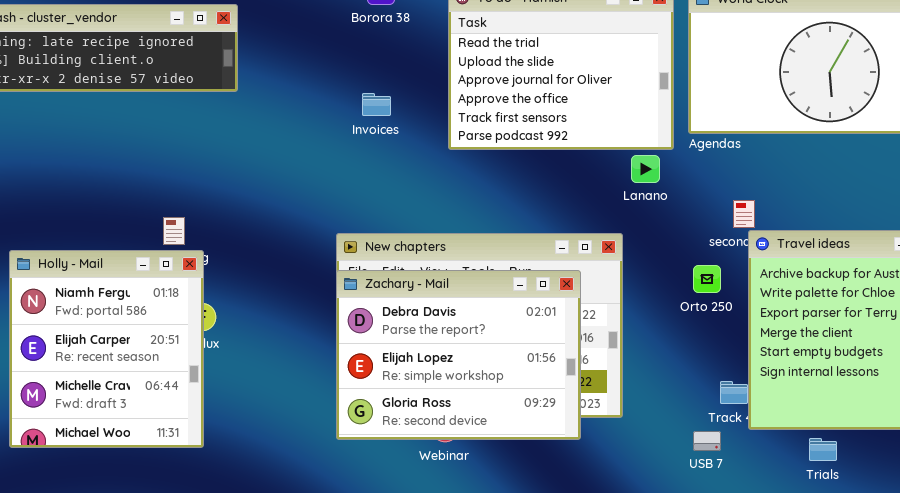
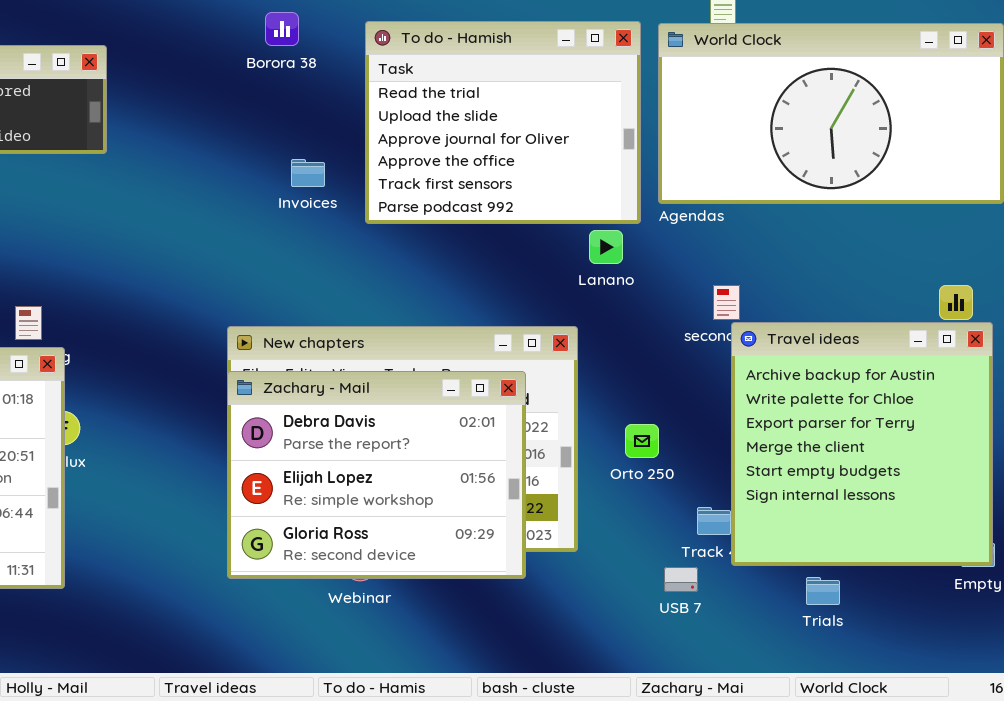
Invoices: [362,93,391,116] -> [291,159,325,187], moved
Orto 250: [693,265,721,293] -> [625,424,659,458], moved

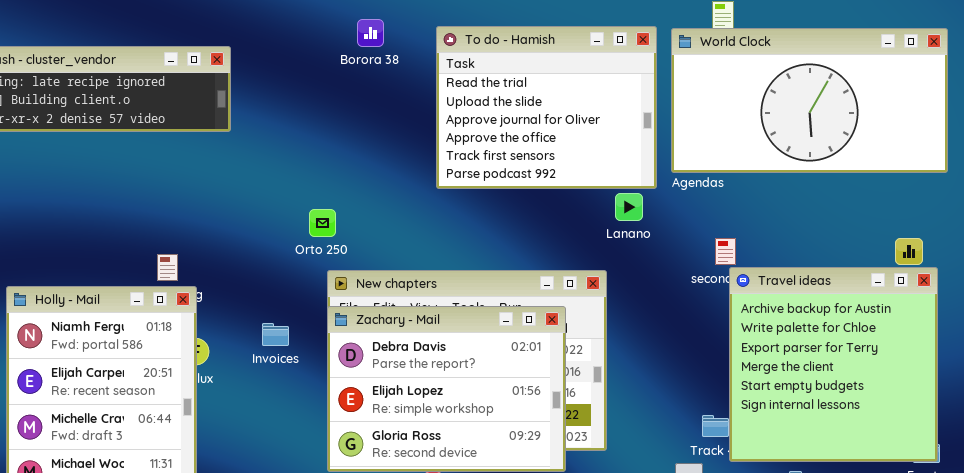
Invoices: [291,159,325,187] -> [262,323,289,346], moved
Orto 250: [625,424,659,458] -> [309,209,336,237], moved

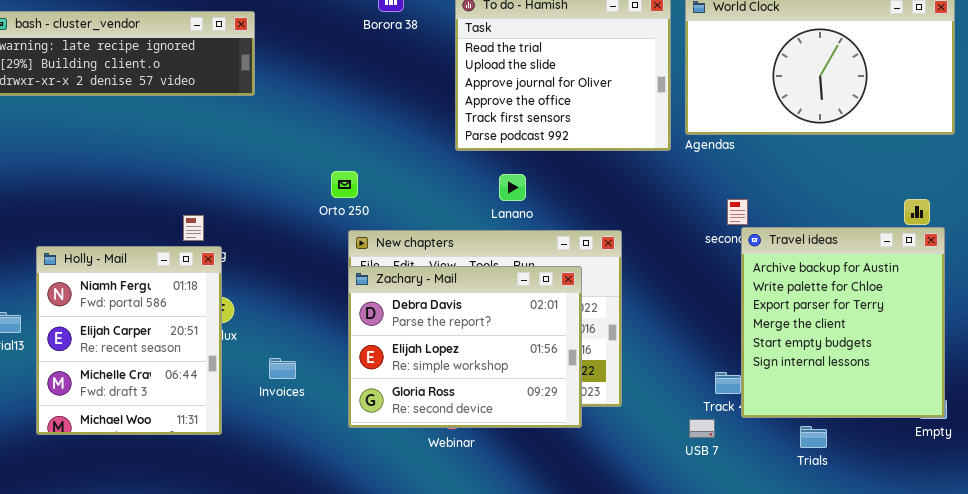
Lanano: [615,193,643,221] -> [499,174,526,201], moved
Invoices: [262,323,289,346] -> [269,358,296,379], moved

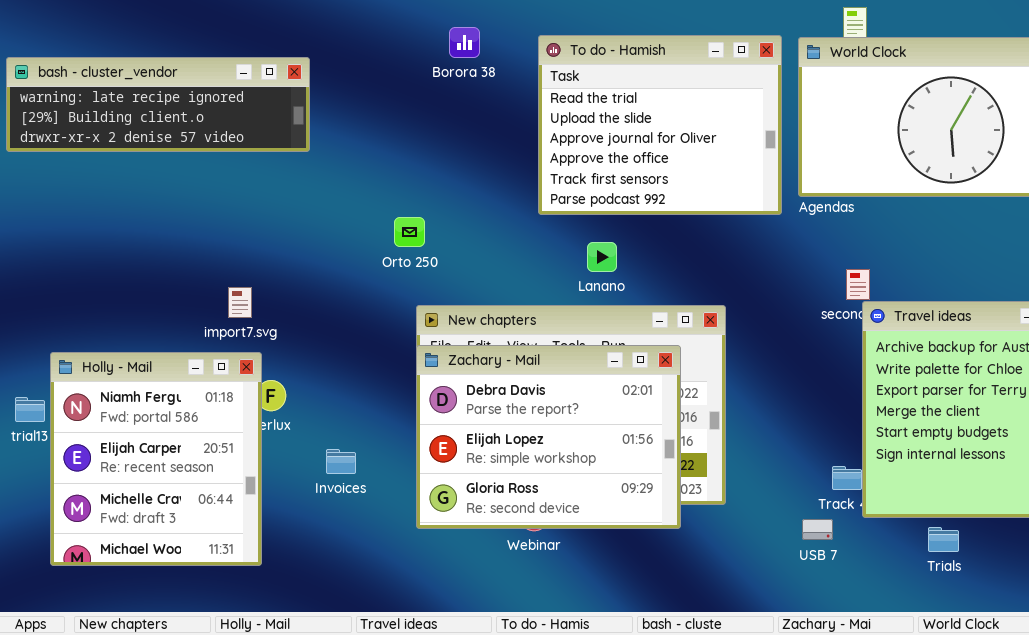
Orto 250: [331,171,358,198] -> [394,217,425,247], moved
Holly - Mail: [36,246,222,435] -> [50,352,262,566], moved

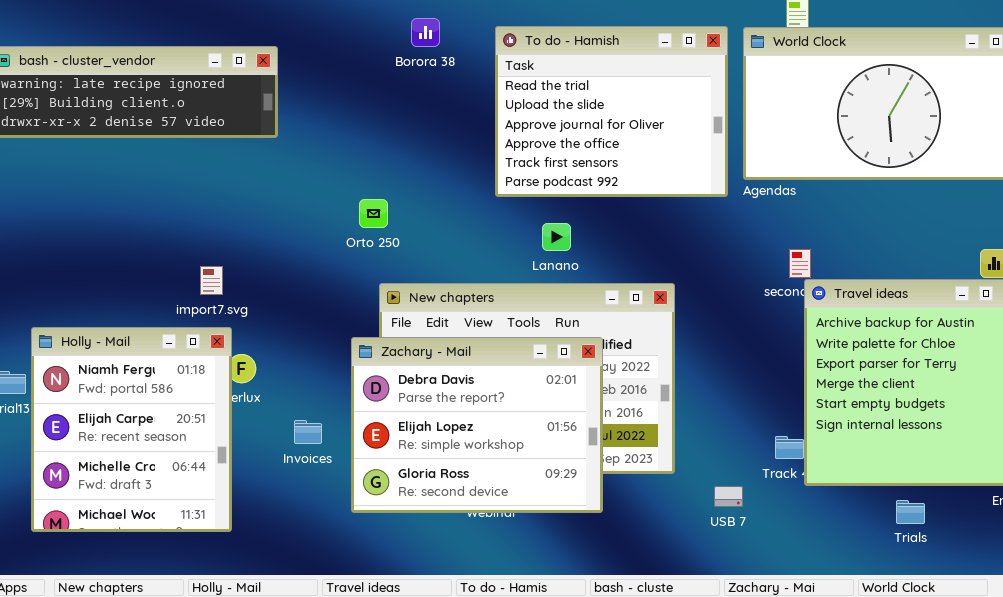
Zachary - Mail: [416,345,681,529] -> [351,337,603,513], moved
USB 7: [802,519,833,540] -> [714,486,743,507], moved
Trials: [928,527,959,552] -> [896,500,925,524], moved

